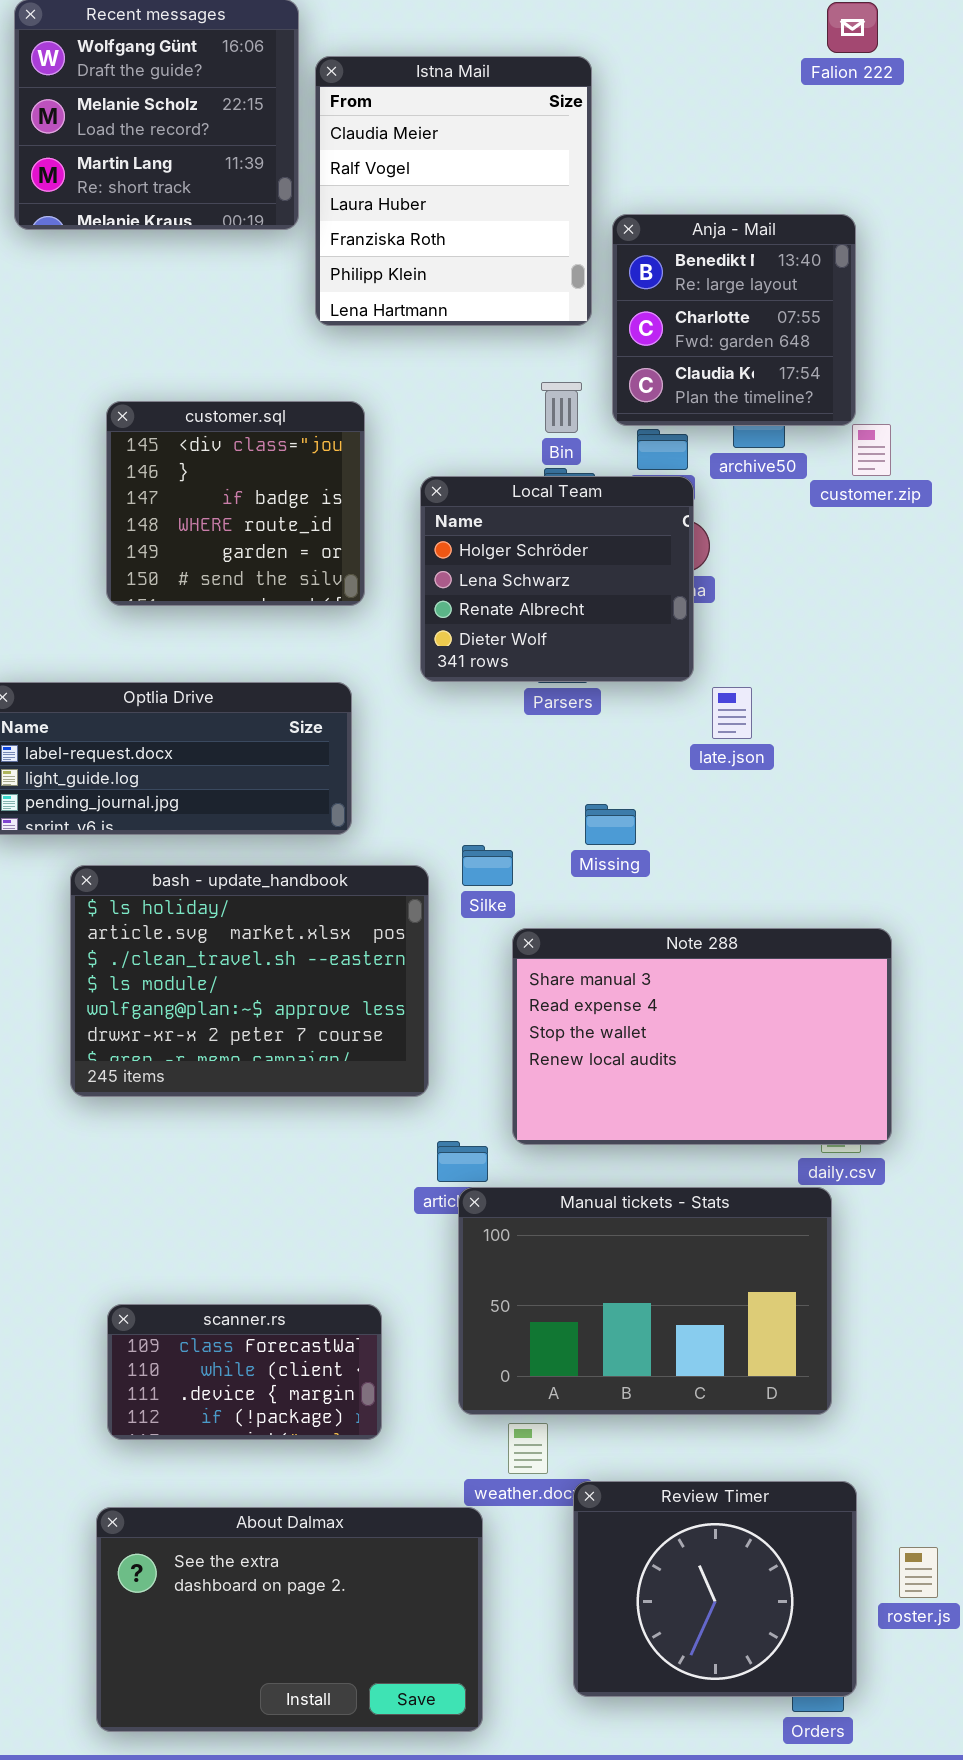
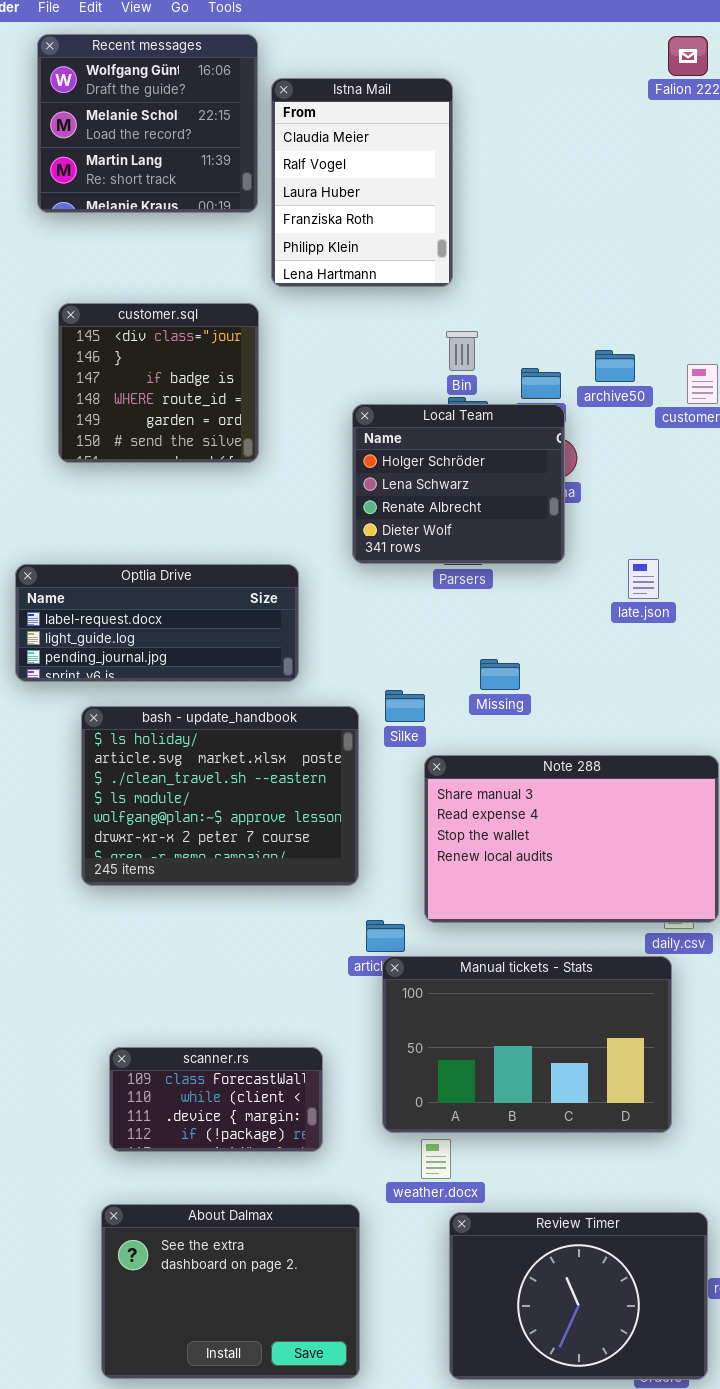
Istna Mail: [315,56,592,326] -> [271,78,453,287], resized
Anja - Mail: [612,214,856,426] -> none, closed
customer.sql: [106,401,365,606] -> [58,303,259,463], moved
late.json: [712,687,752,739] -> [628,559,659,599], moved
Review Timer: [573,1481,857,1697] -> [449,1212,708,1380], moved, resized
About Dalmax: [96,1507,483,1732] -> [101,1204,360,1379], resized

